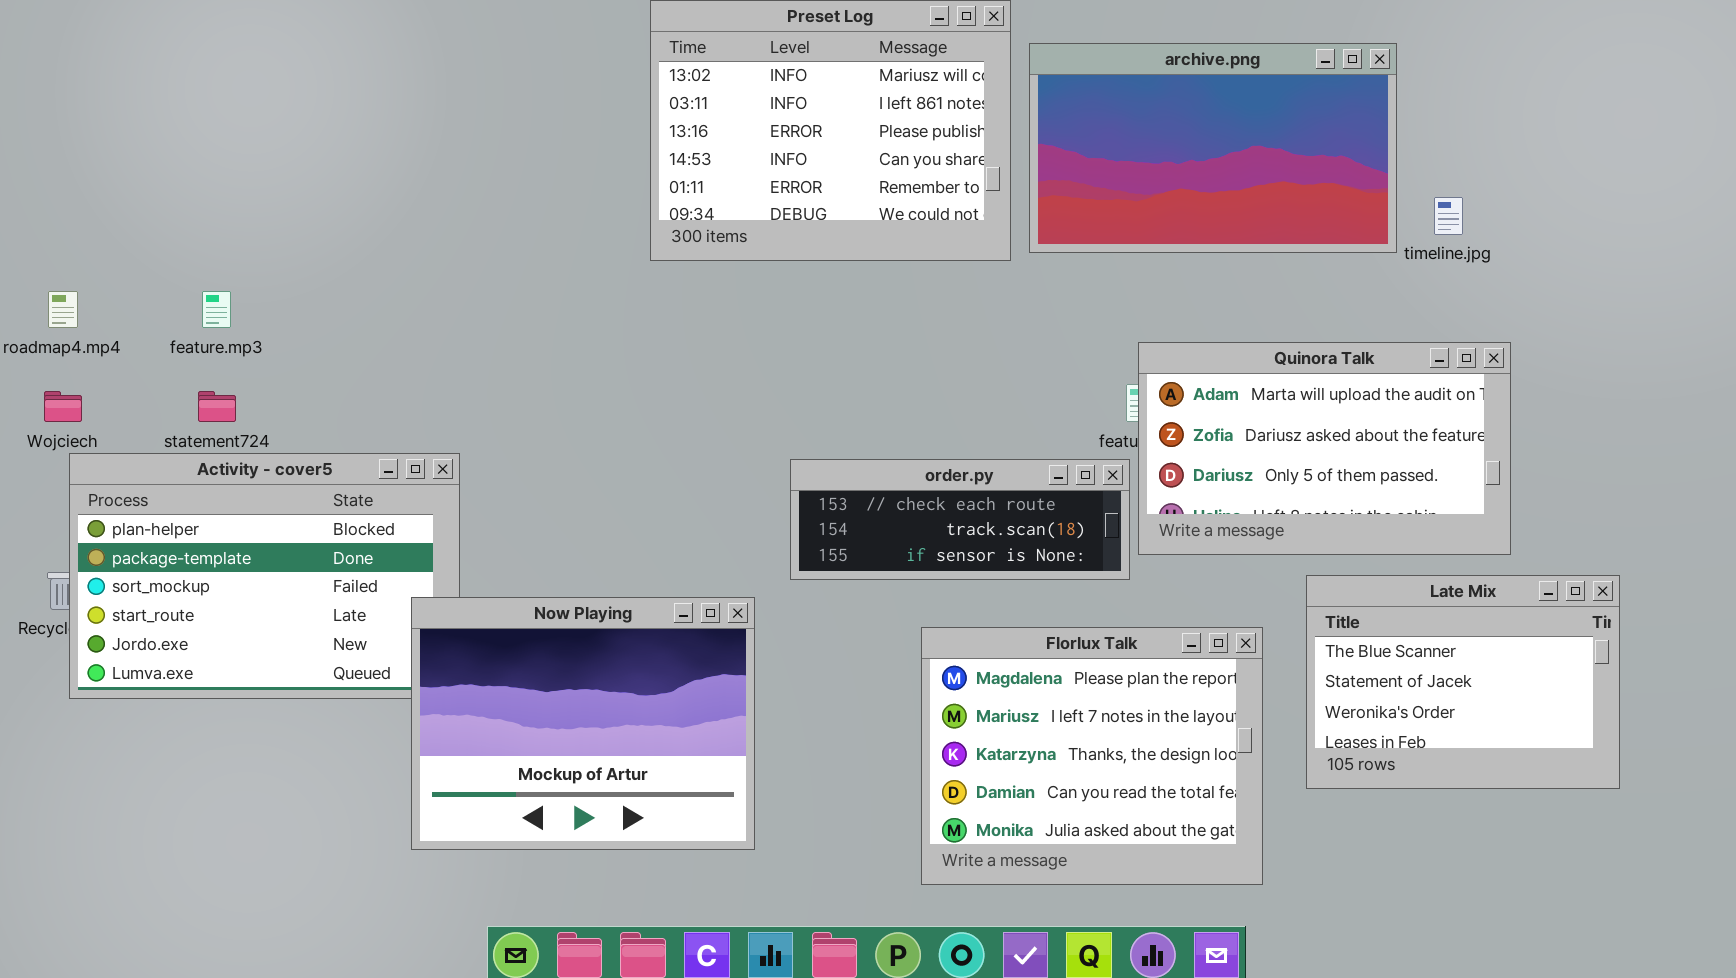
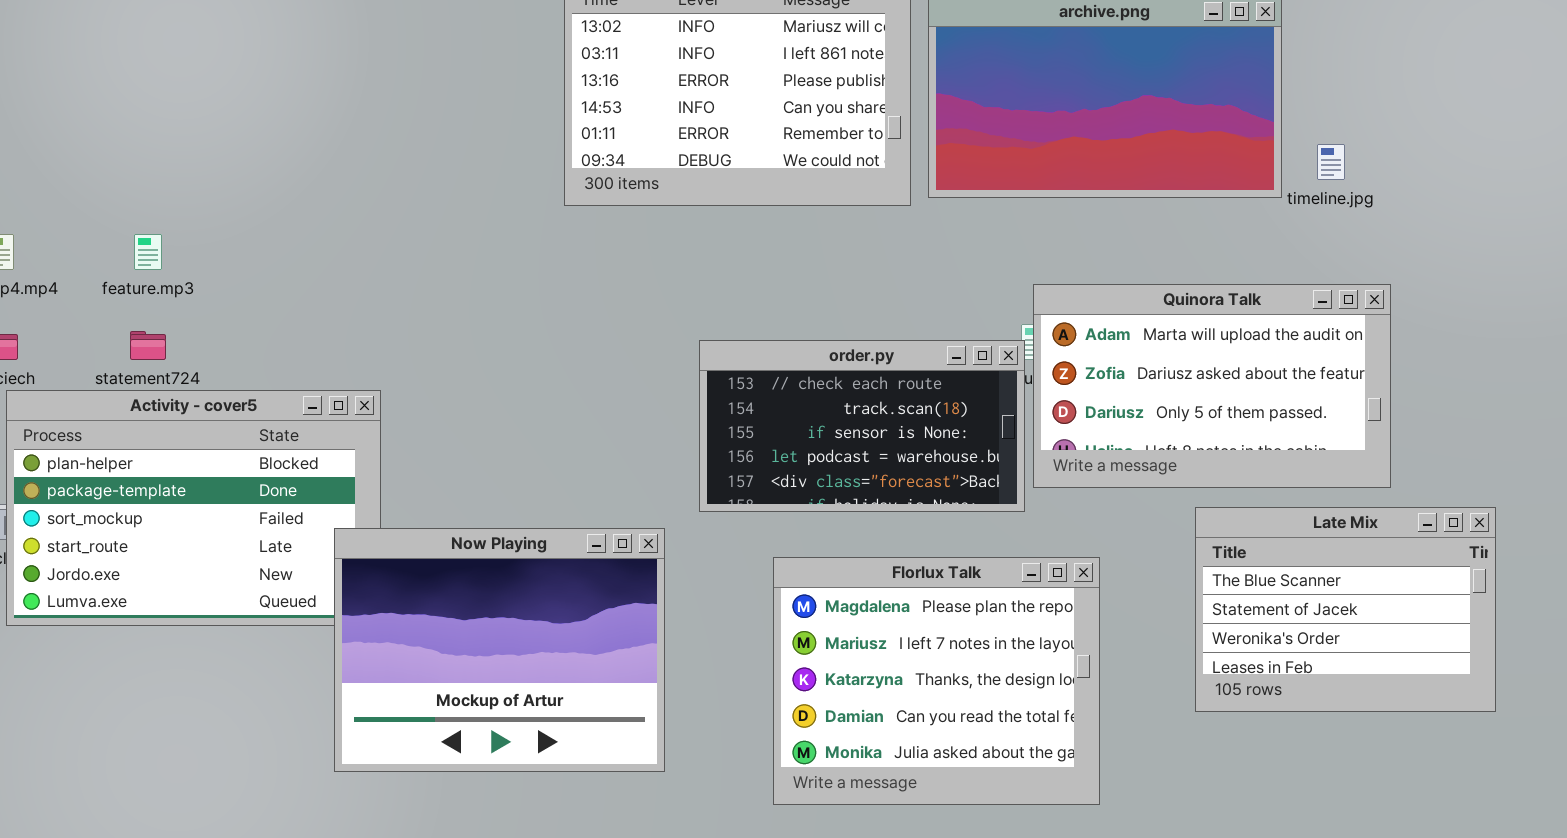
order.py: [790,459,1130,580] -> [699,340,1025,512], resized
Florlux Talk: [921,627,1263,885] -> [773,557,1100,805], moved

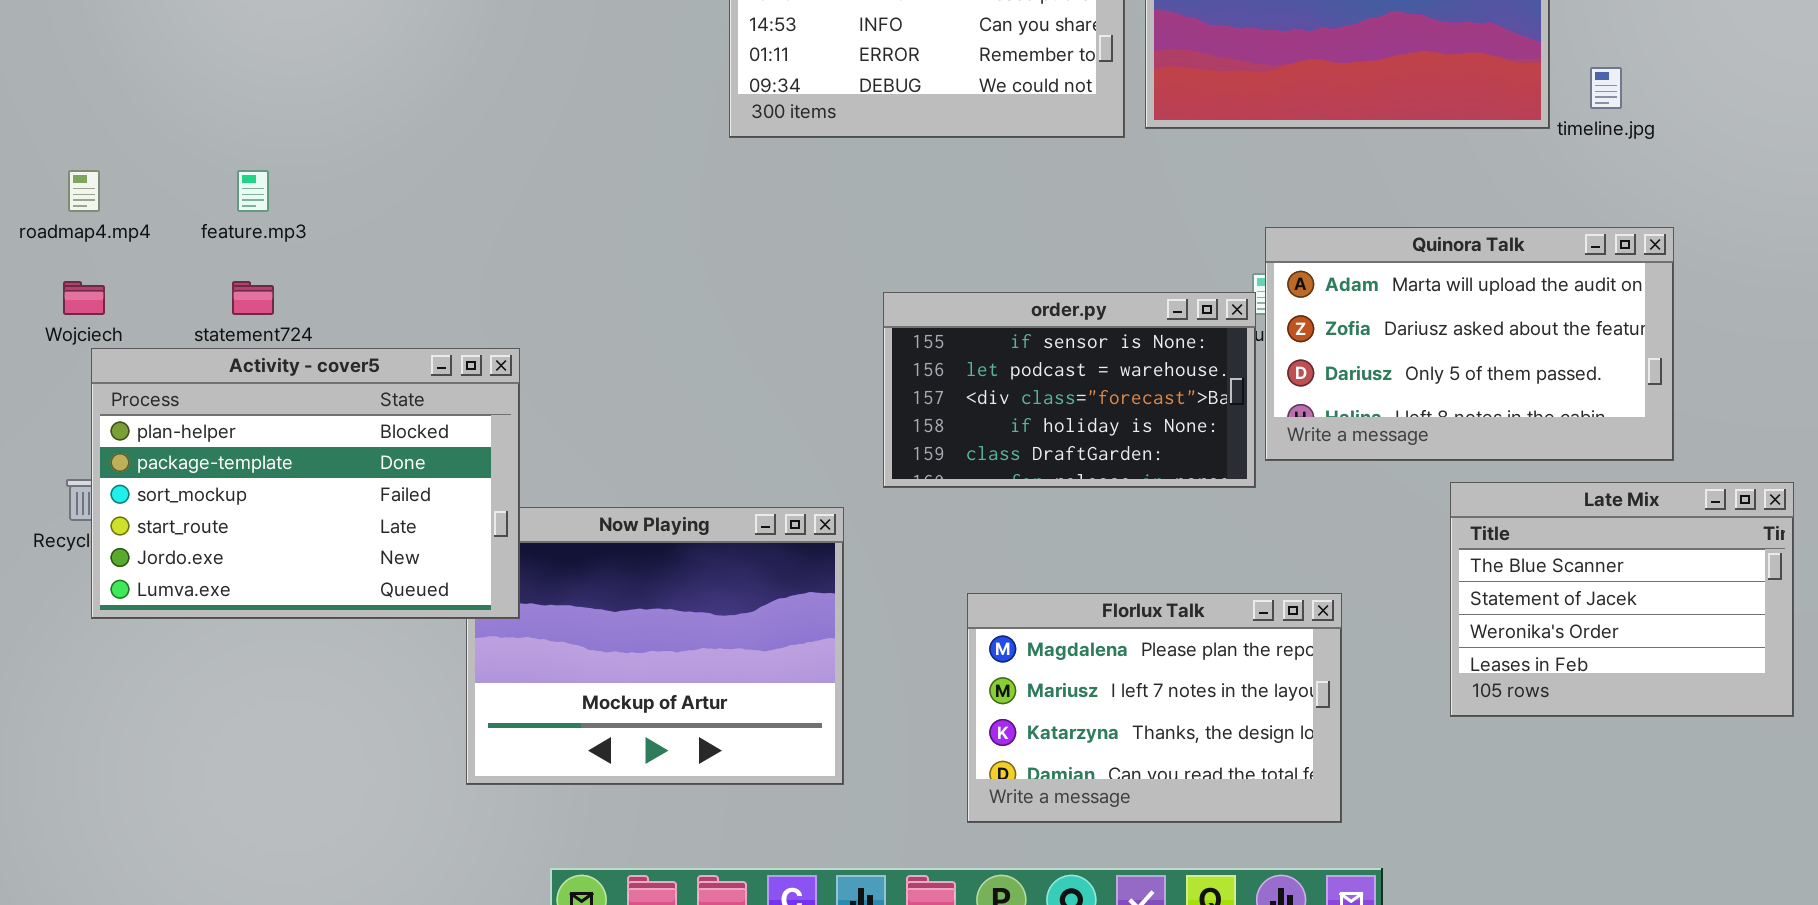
order.py: [699,340,1025,512] -> [883,292,1256,488], scrolled down 2 rows
Activity - cover5: [6,390,381,626] -> [91,348,520,619], raised
Florlux Talk: [773,557,1100,805] -> [967,593,1342,823], resized

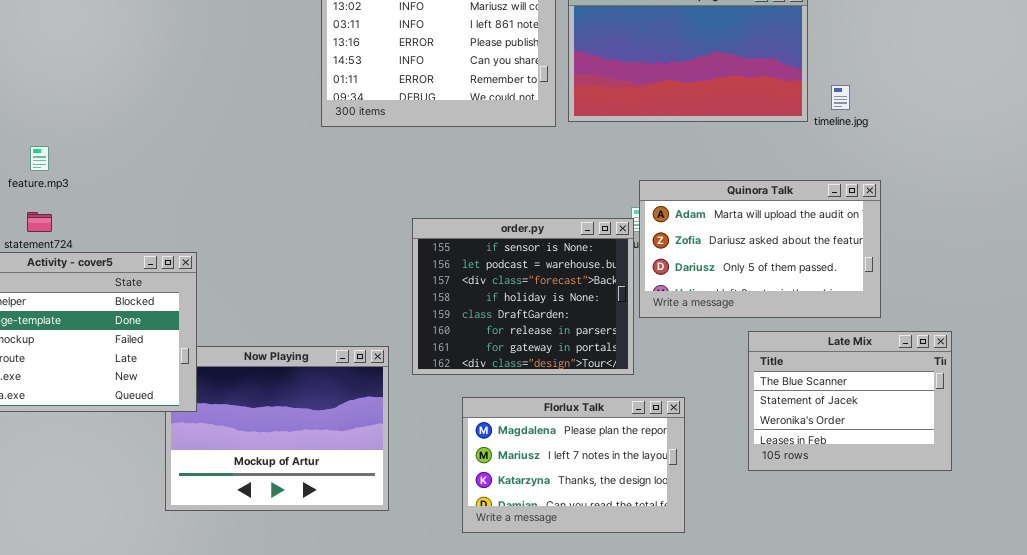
order.py: [883,292,1256,488] -> [412,218,634,375], resized

